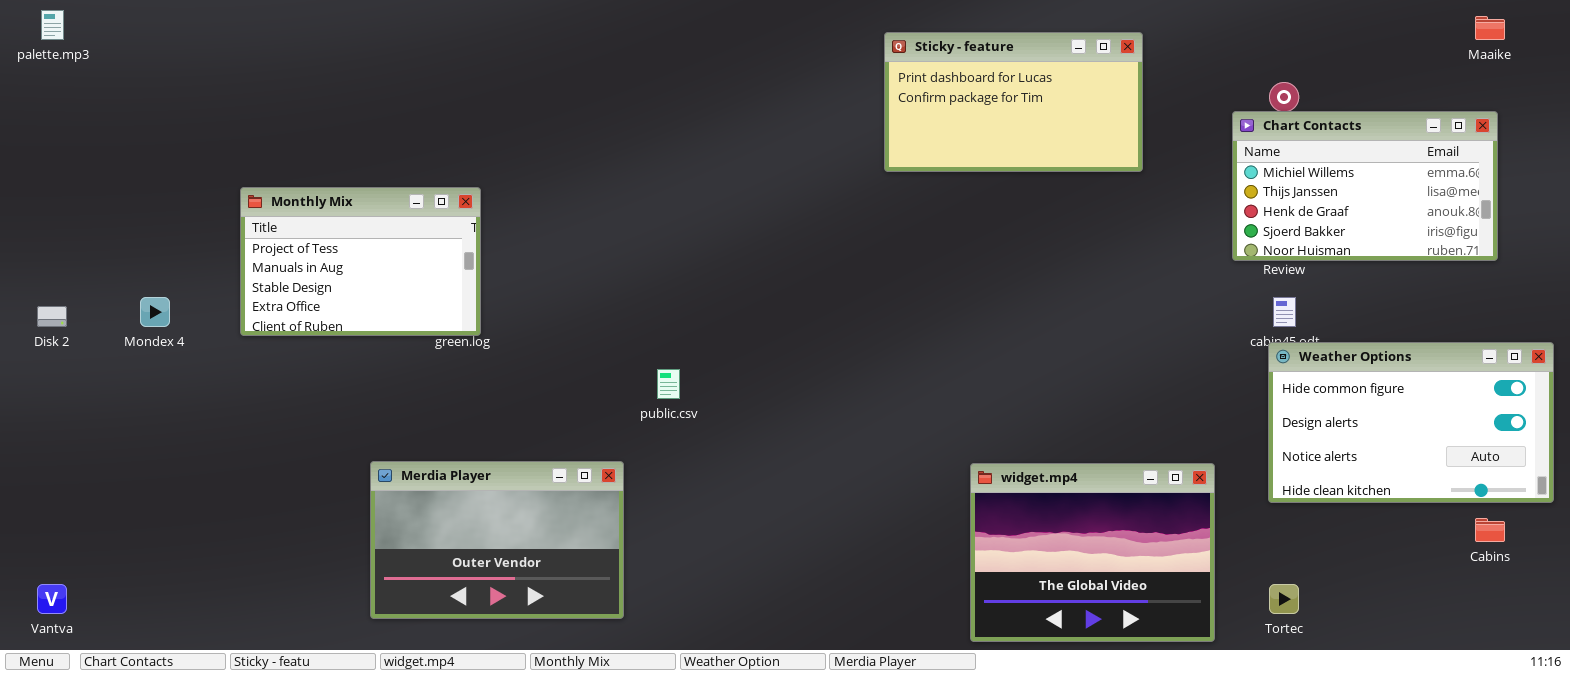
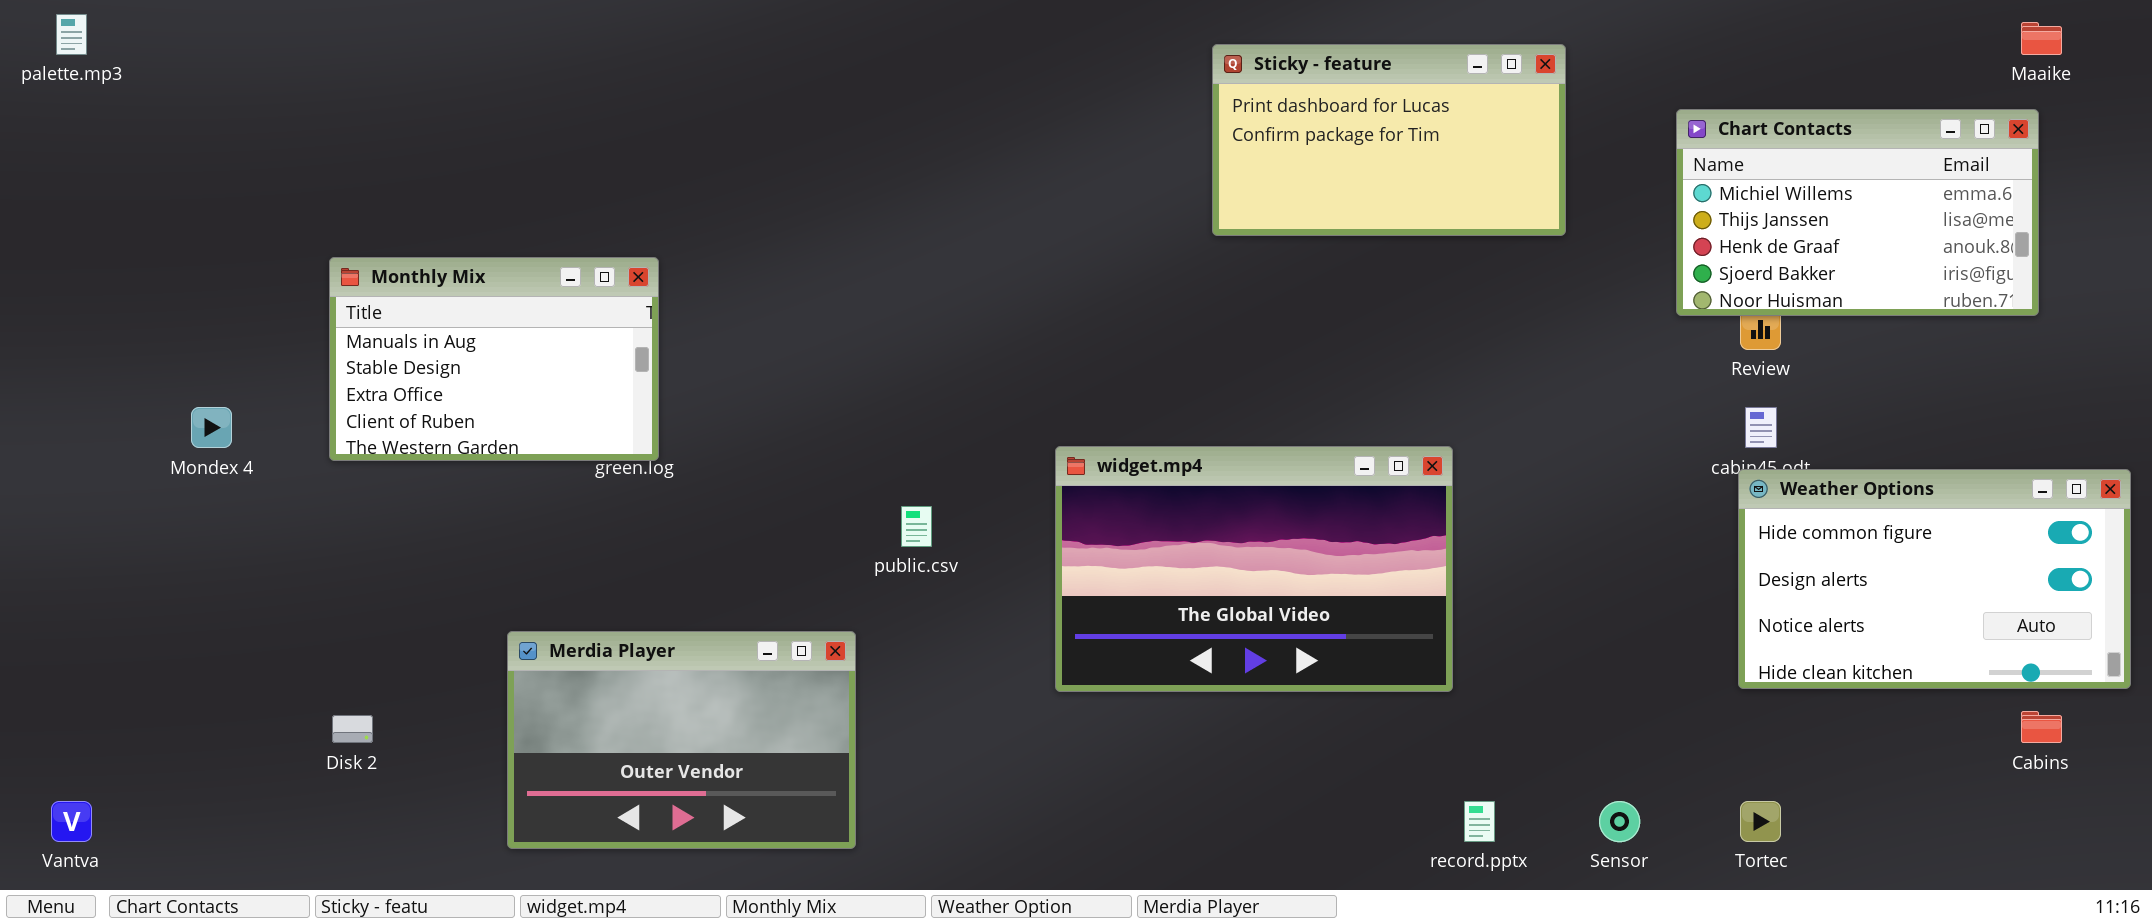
Chart Contacts: [1232,111,1498,261] -> [1676,109,2039,316], moved
Monthly Mix: [240,187,481,336] -> [329,257,659,461], scrolled down 1 row
Disk 2: [37,306,67,327] -> [332,715,373,743], moved
widget.mp4: [970,463,1215,642] -> [1055,446,1453,692], moved, resized

